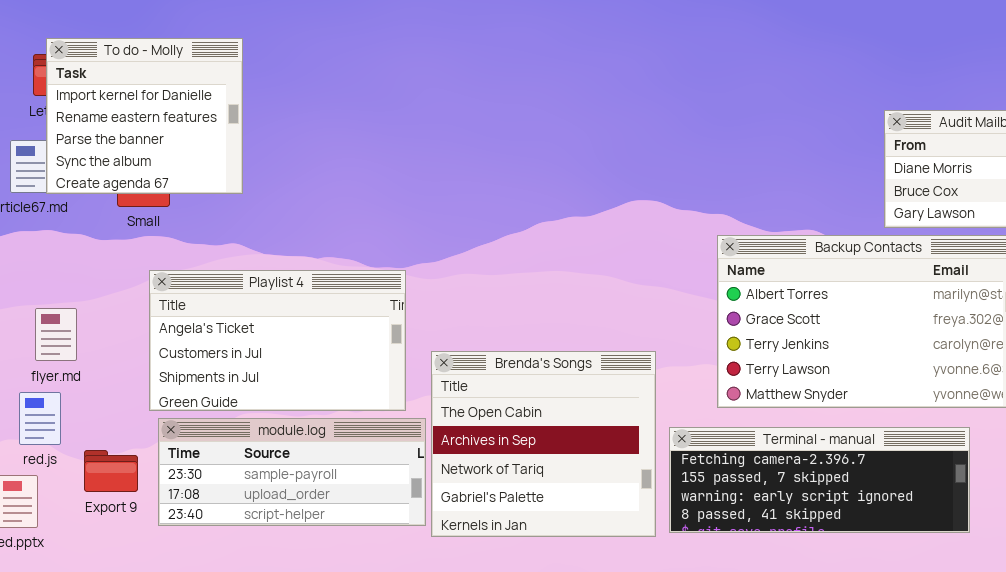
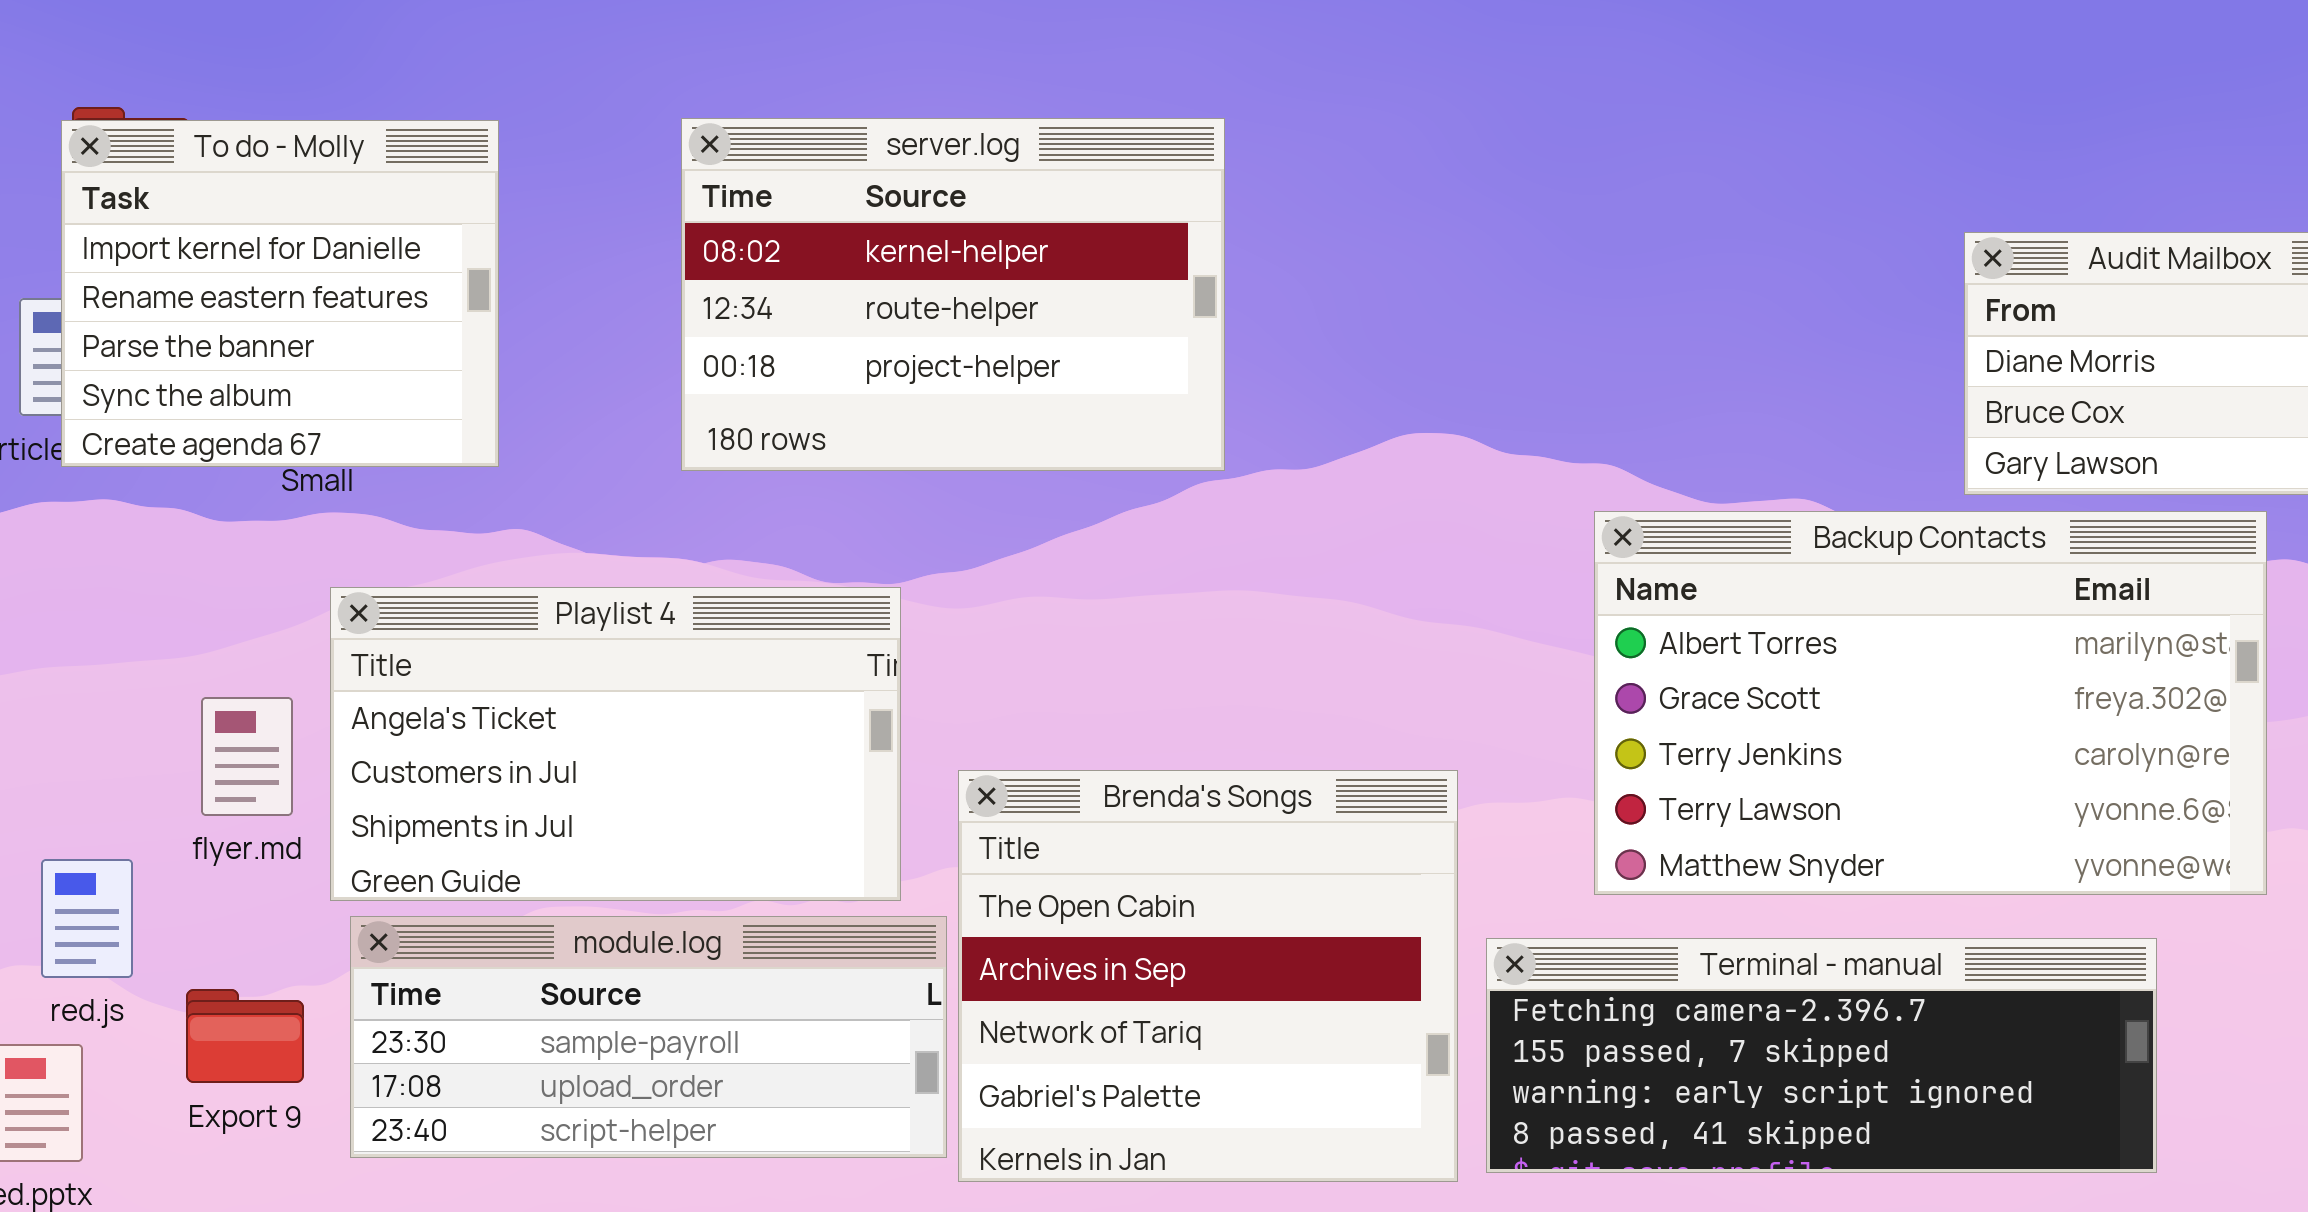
To do - Molly: [46,38,243,194] -> [61,120,499,467], moved
server.log: none -> [681,118,1225,471], opened
flyer.md: [35,308,77,361] -> [201,697,293,816], moved

